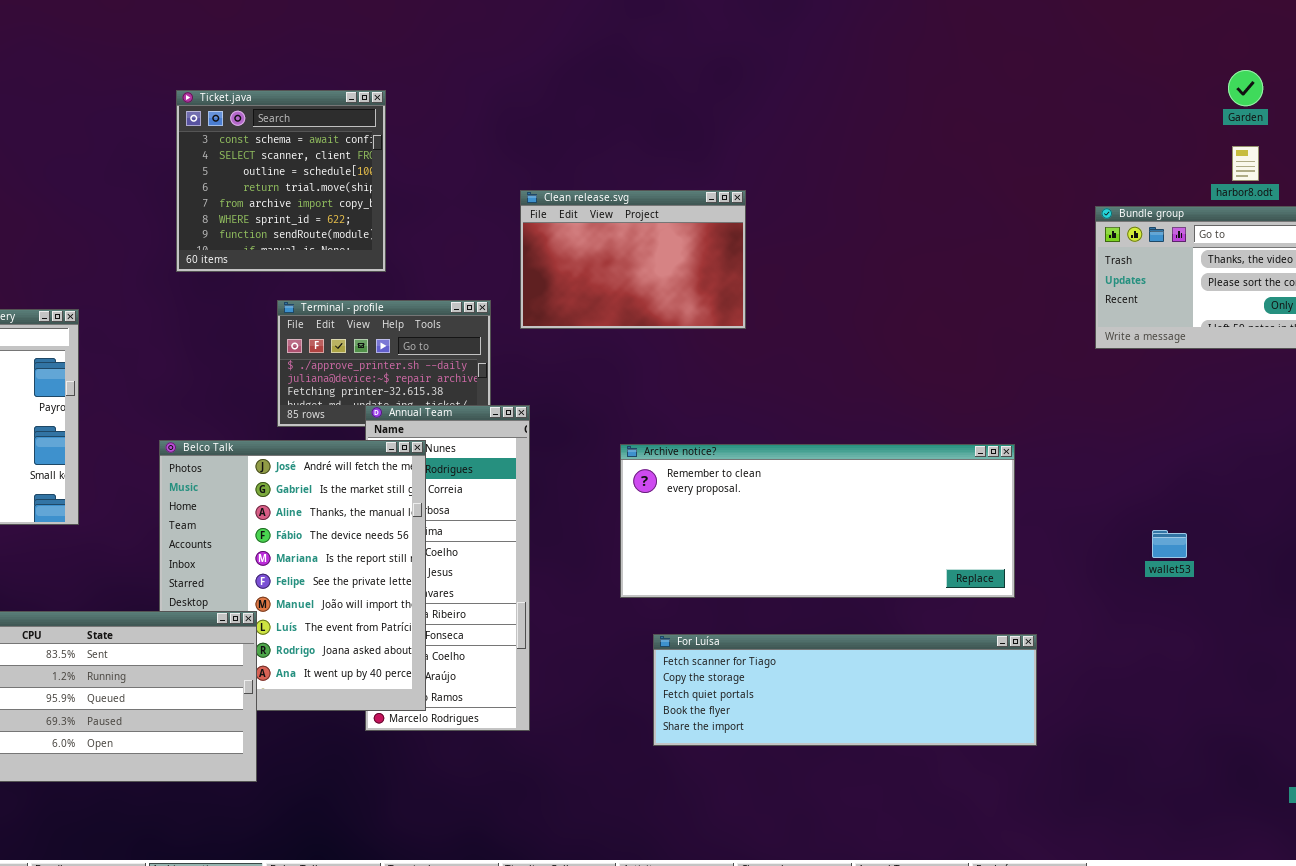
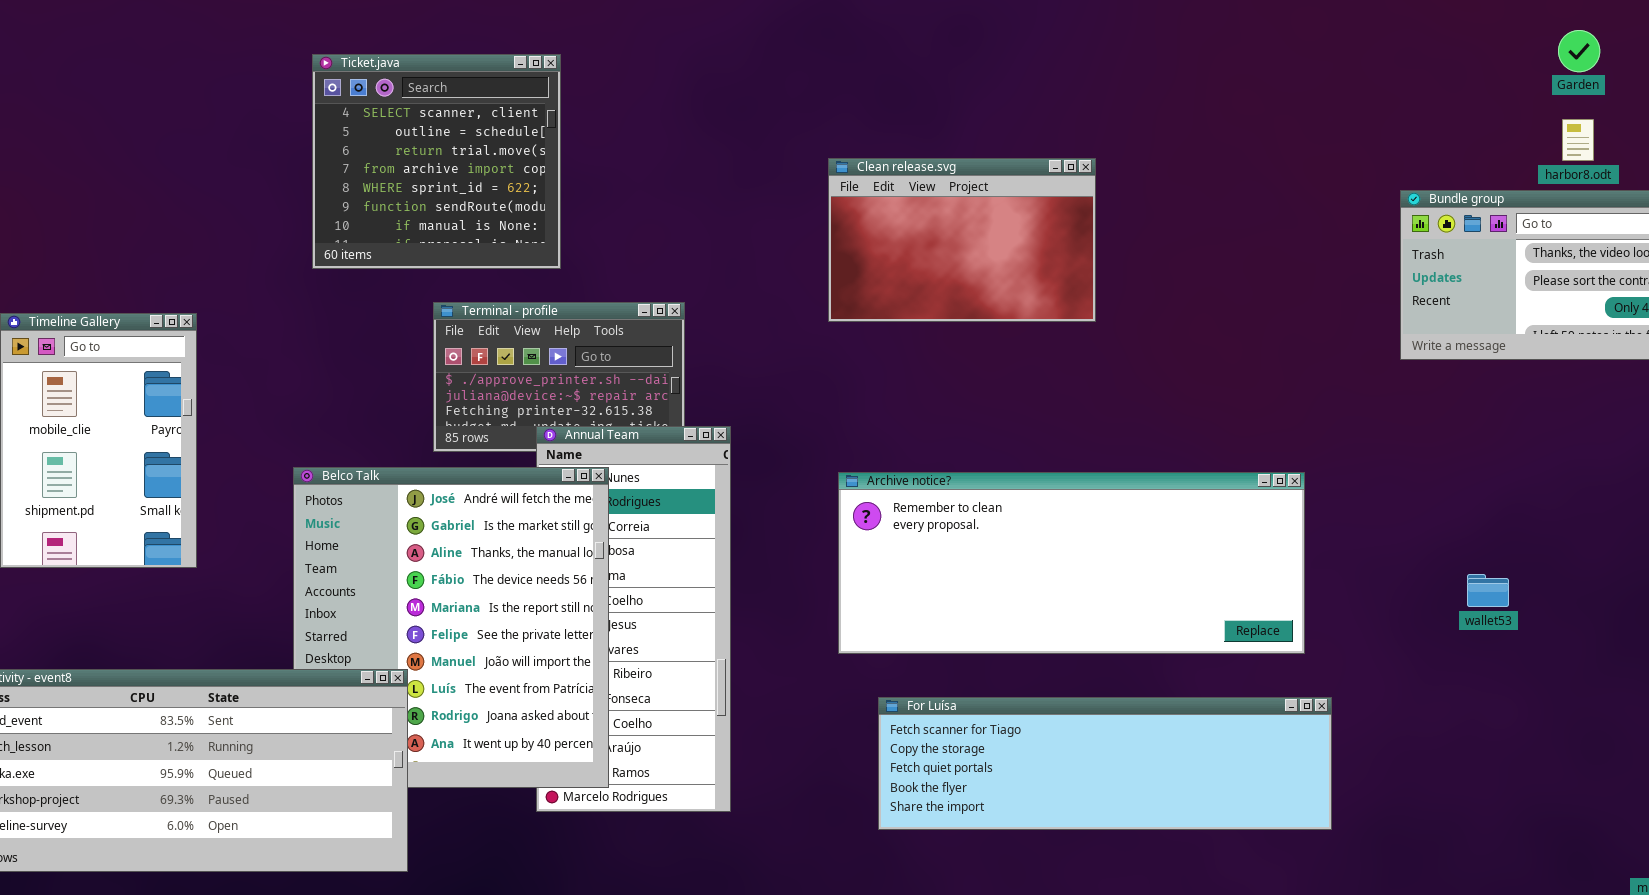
Ticket.java: [176,90,386,272] -> [312,54,561,269], scrolled down 1 row
Clean release.svg: [520,190,746,329] -> [828,158,1096,322], moved

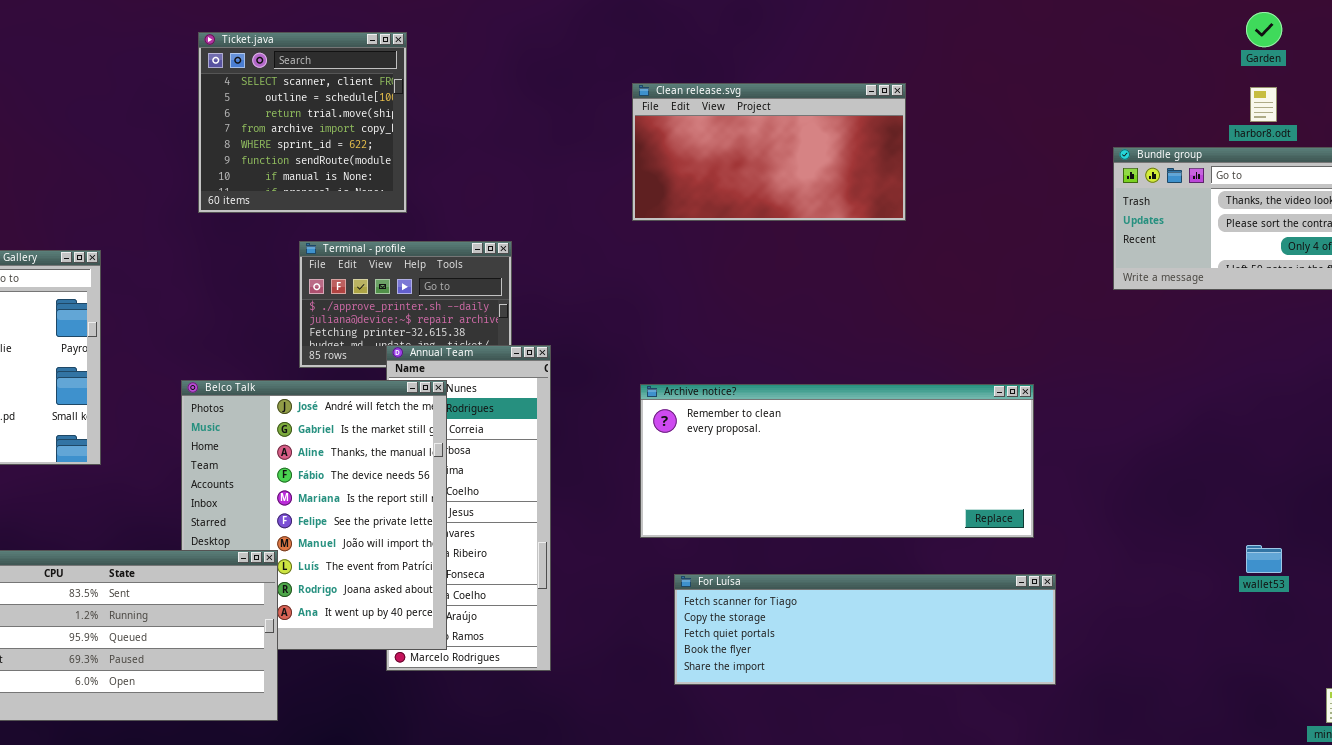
Clean release.svg: [828,158,1096,322] -> [632,83,906,221], moved, resized
wallet53: [1467,574,1509,607] -> [1246,545,1282,573], moved

